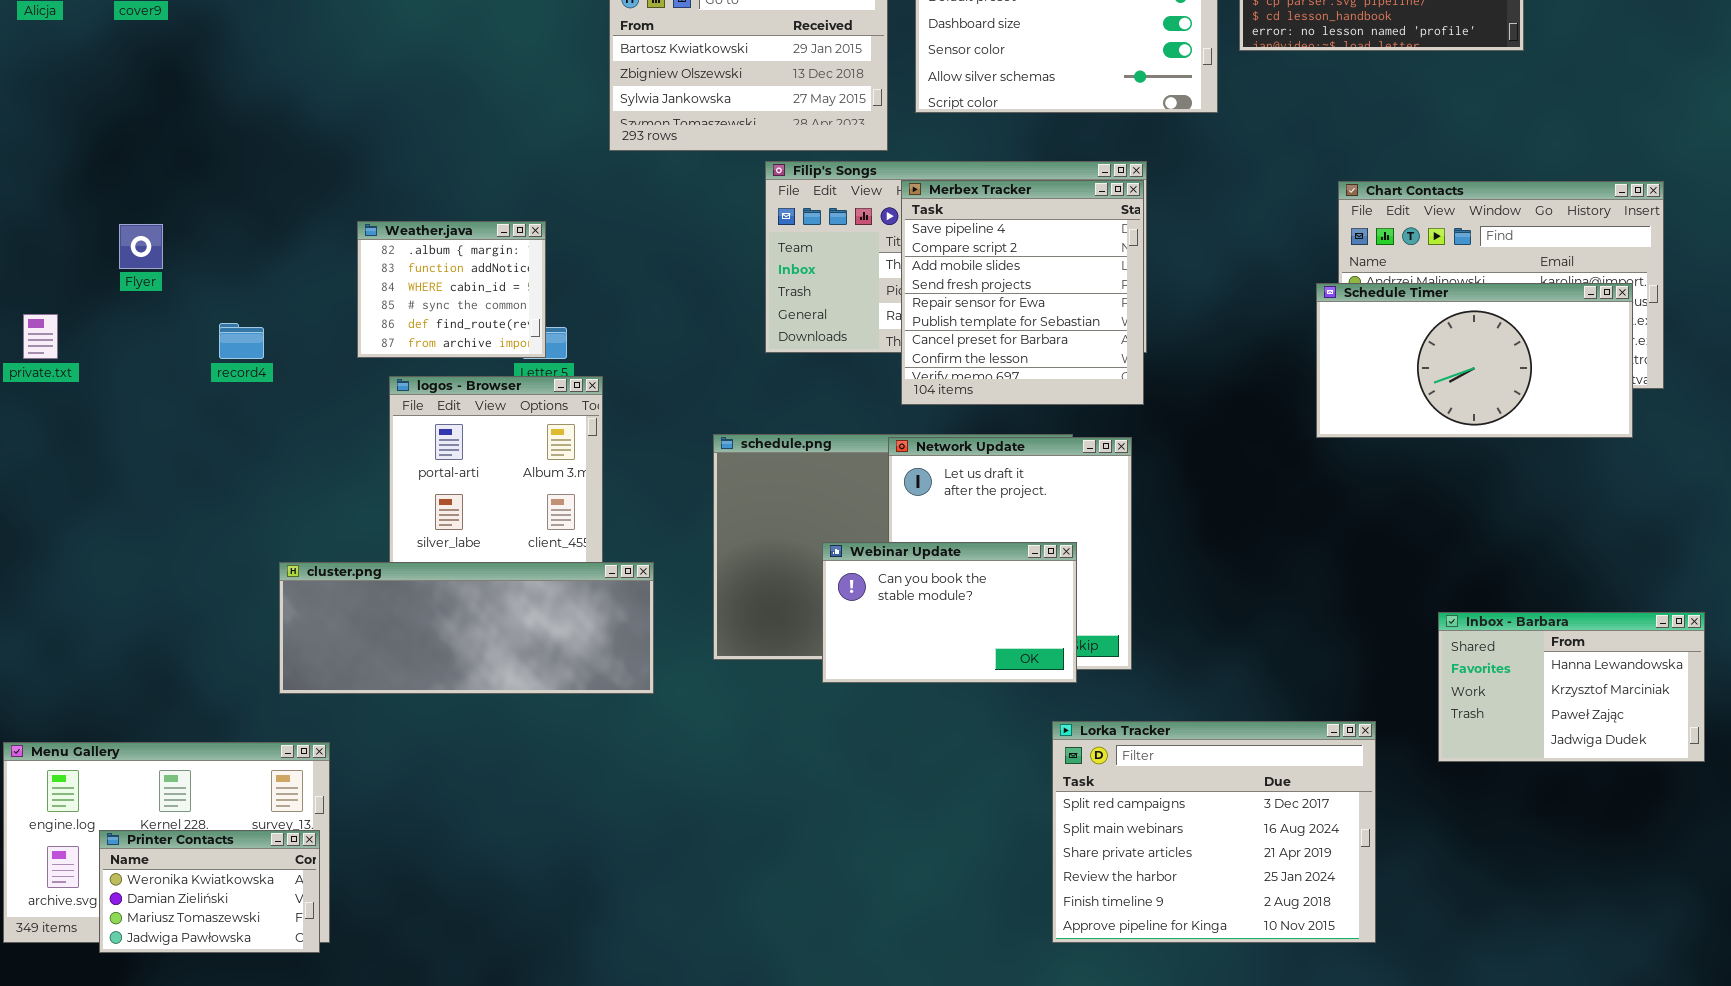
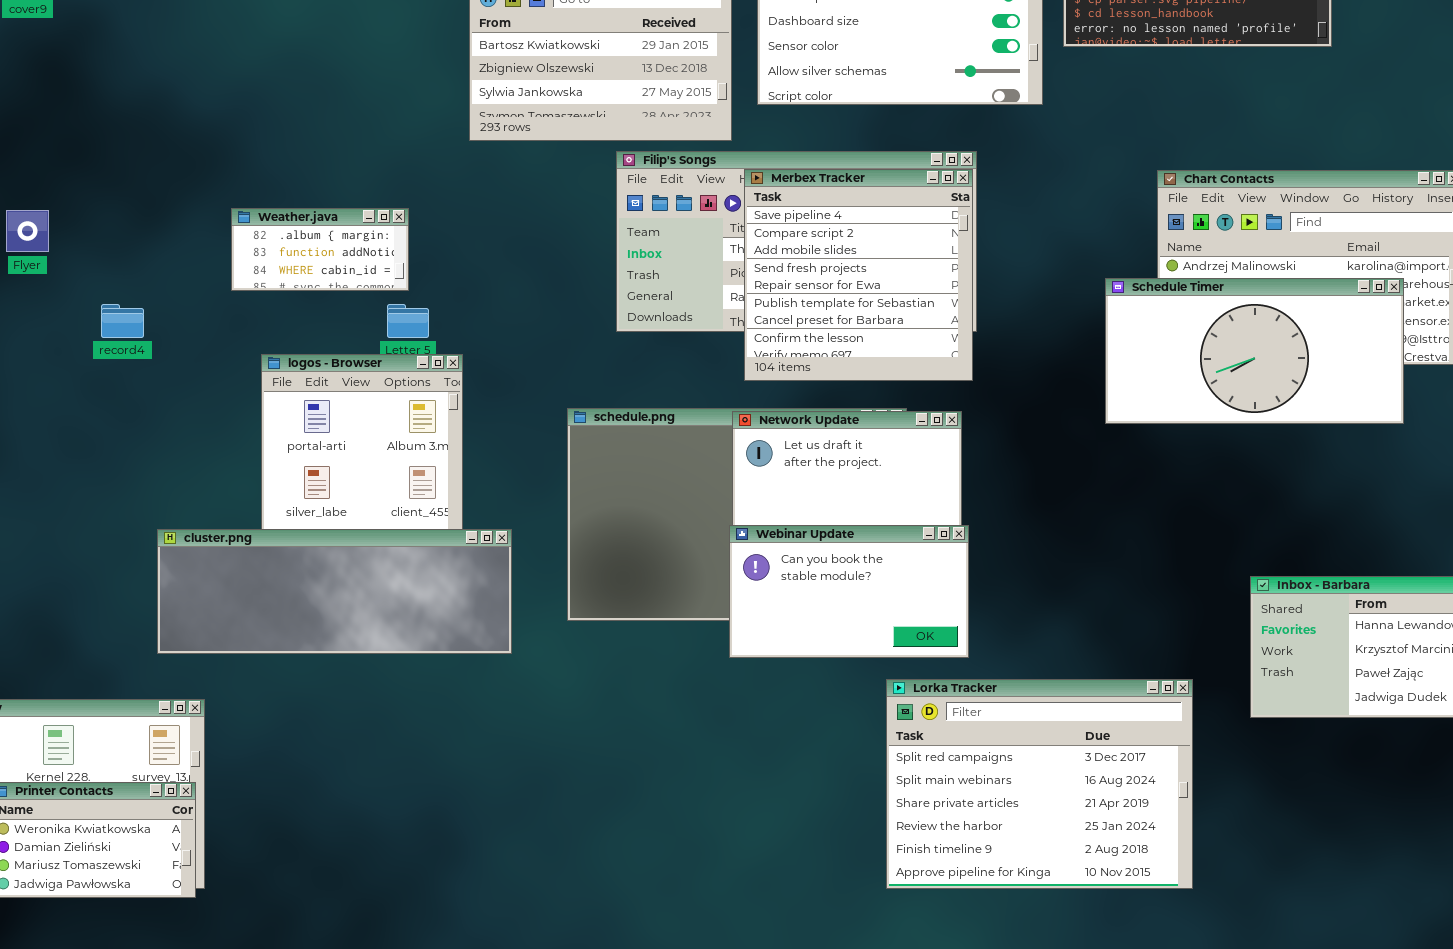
Weather.java: [357,221,546,358] -> [231,208,409,291], resized
Schedule Timer: [1316,283,1633,438] -> [1105,278,1404,424], moved
Webinar Update: [822,542,1077,683] -> [729,525,969,658], moved

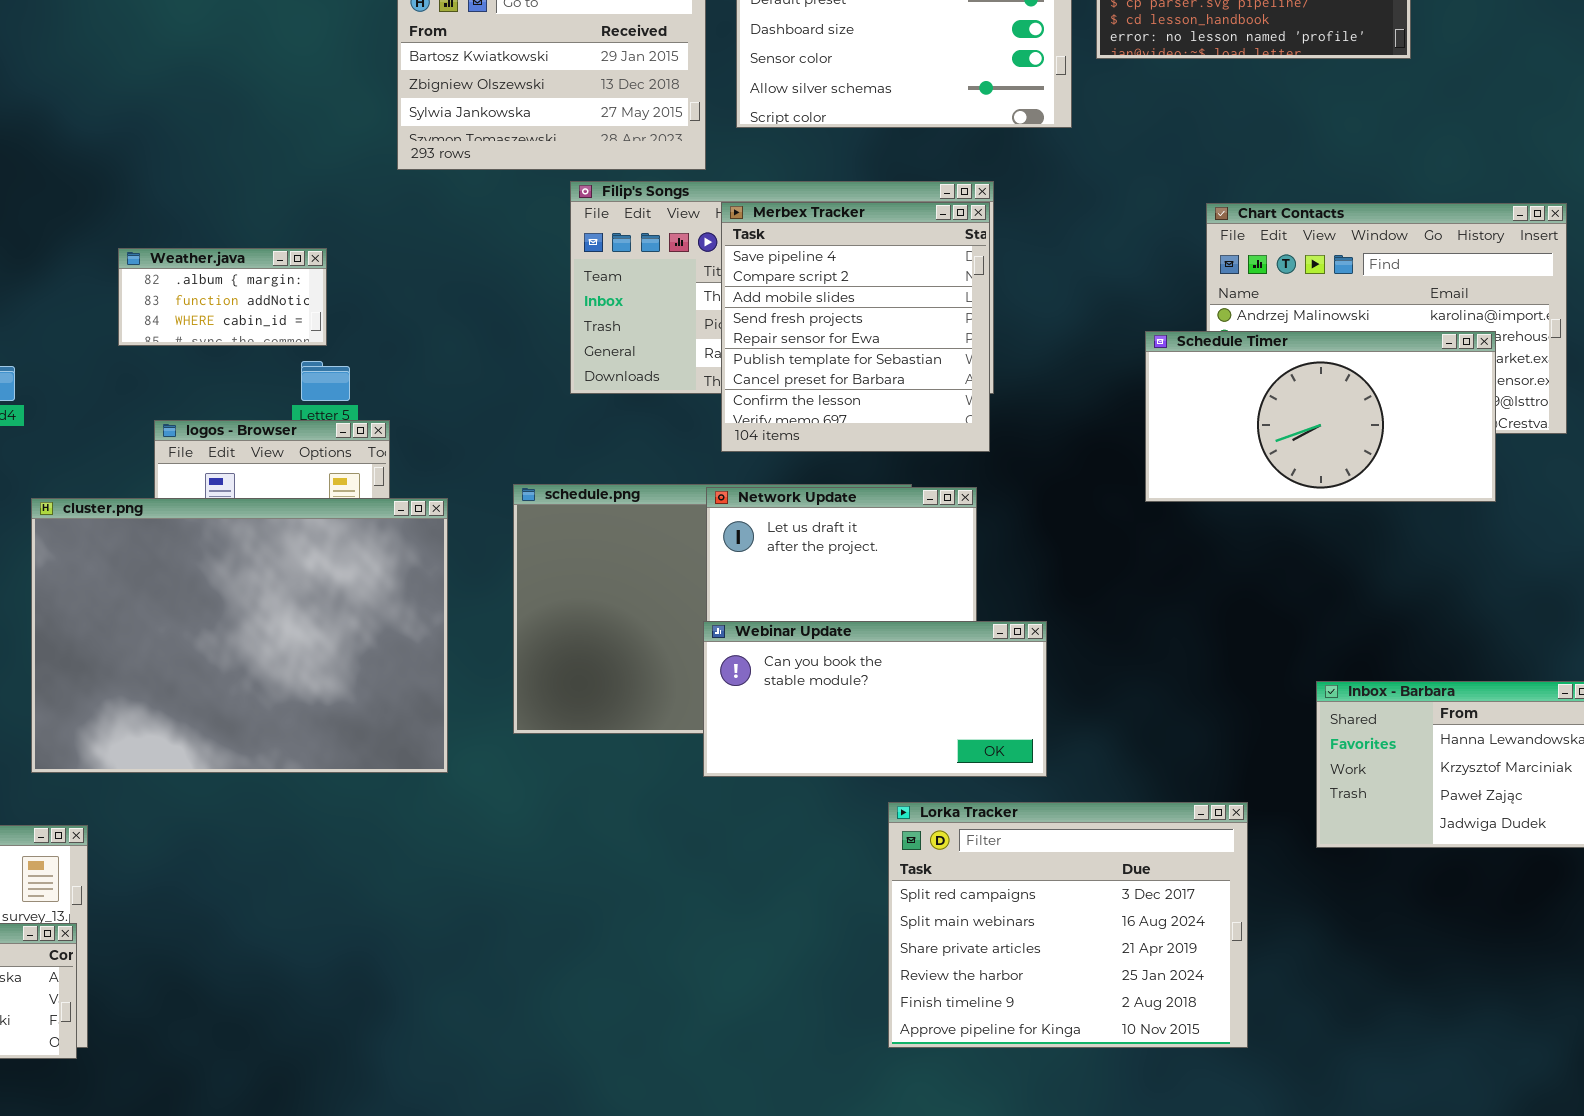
Webinar Update: [729,525,969,658] -> [703,621,1047,777], resized
cluster.png: [157,529,512,654] -> [31,498,448,773], resized

